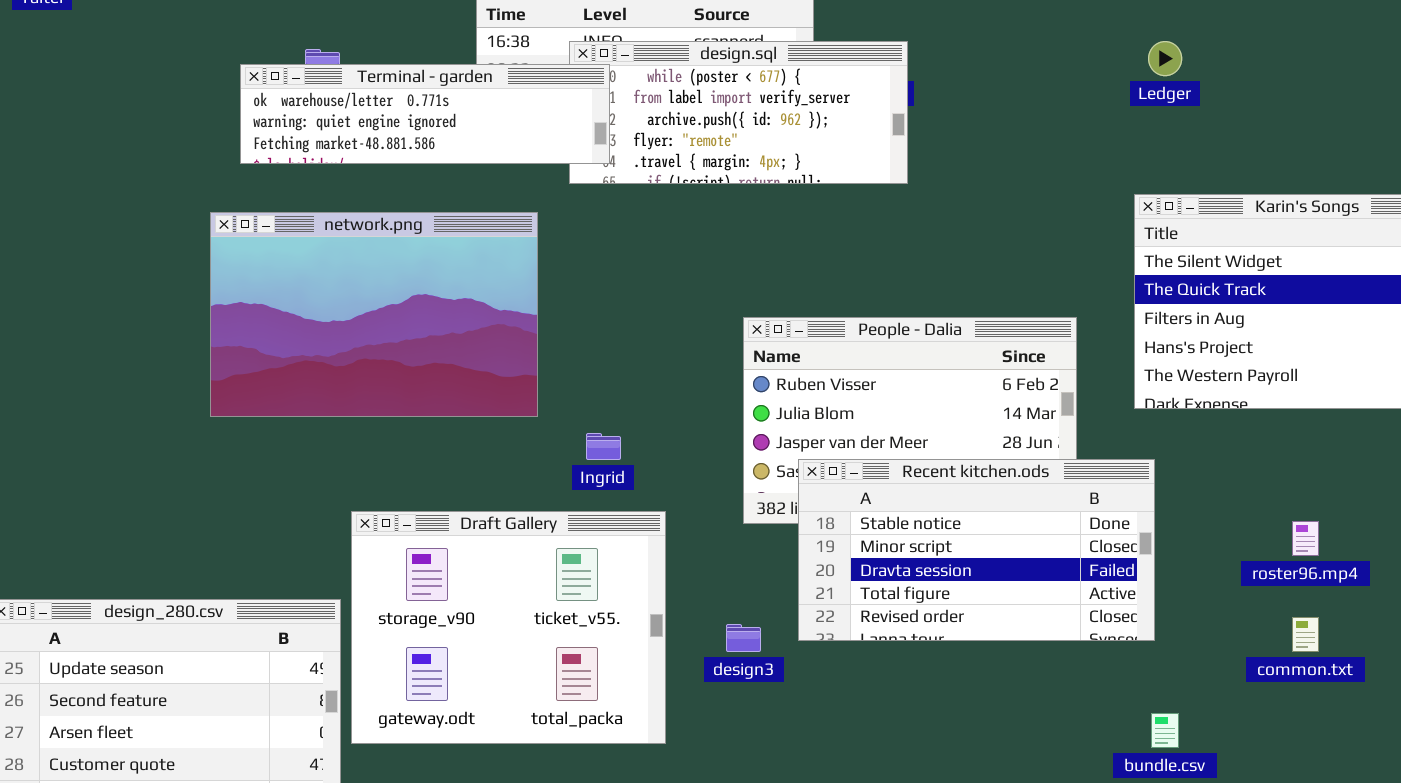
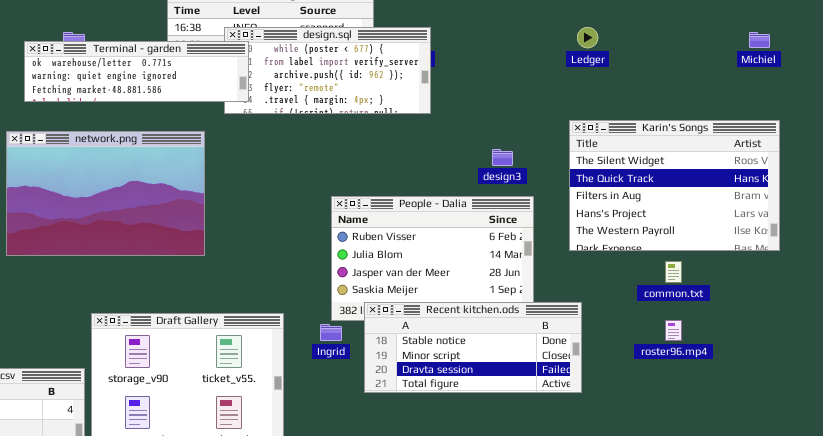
Ingrid: [586,433,621,460] -> [320,324,342,341], moved
Recent kitchen.ods: [798,459,1155,641] -> [364,302,582,393], resized
common.txt: [1292,617,1319,652] -> [665,261,682,283], moved
design3: [726,624,761,652] -> [492,149,513,166], moved

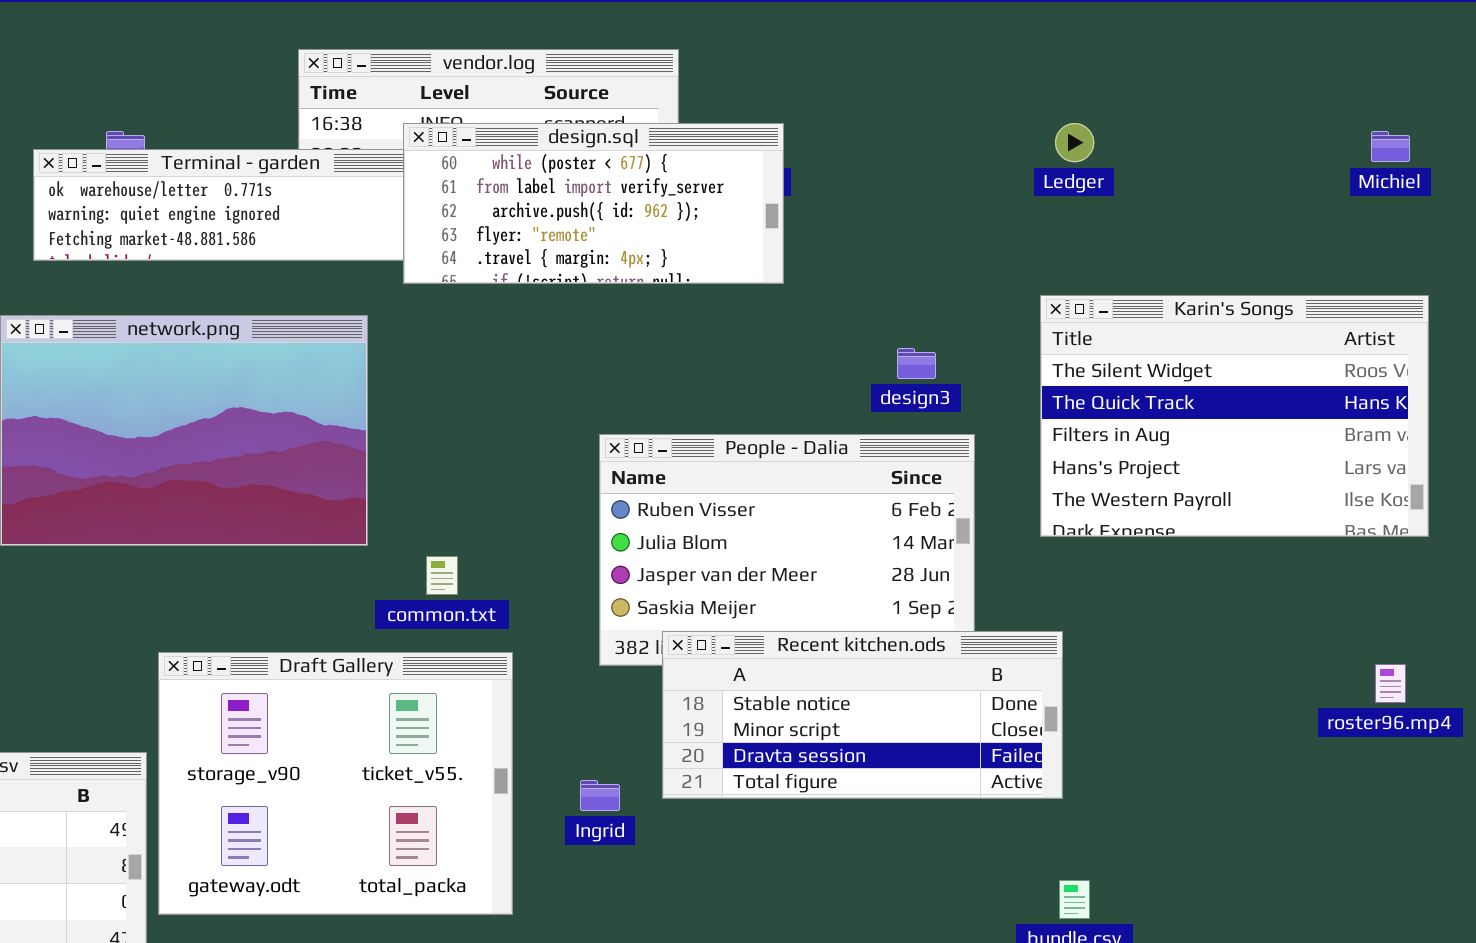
design.sql: [224,27,431,114] -> [403,123,784,284], raised
common.txt: [665,261,682,283] -> [426,556,458,595], moved
roster96.mp4: [665,320,682,341] -> [1375,664,1406,703], moved
Ingrid: [320,324,342,341] -> [580,780,620,811], moved

